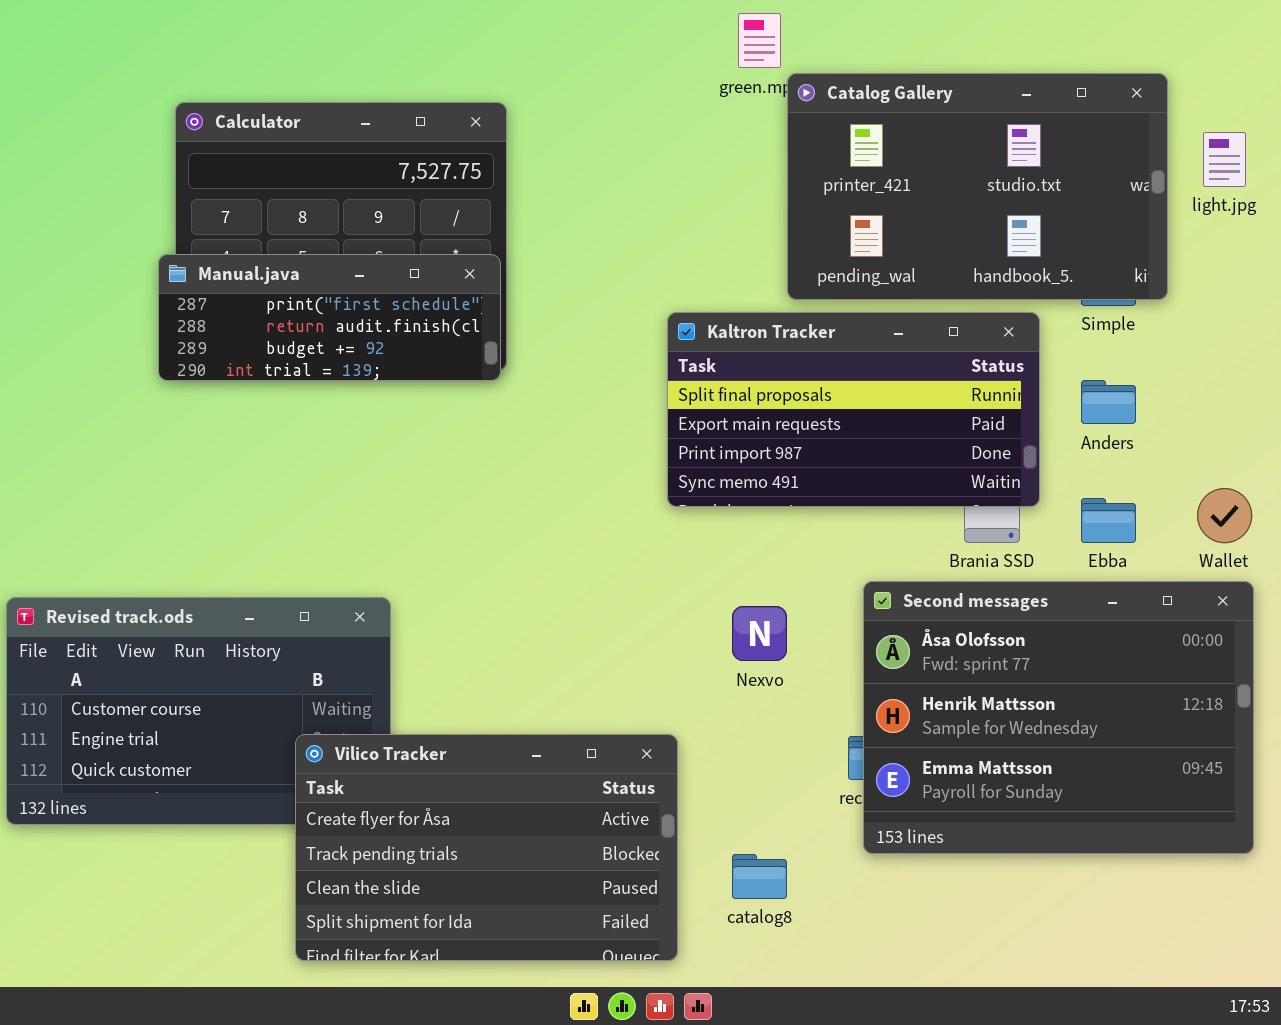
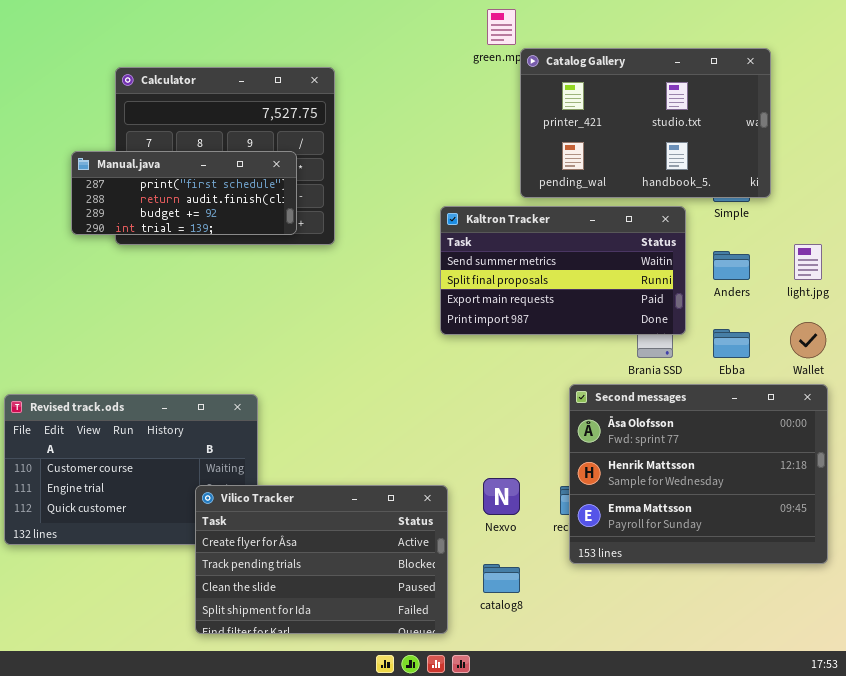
light.jpg: [1203,132,1246,187] -> [794,244,822,280], moved
Manual.java: [158,254,501,381] -> [71,151,297,235], moved
Kaltron Tracker: [667,312,1040,507] -> [440,206,686,335], scrolled up 1 row
Nexvo: [732,606,787,661] -> [483,478,520,515], moved

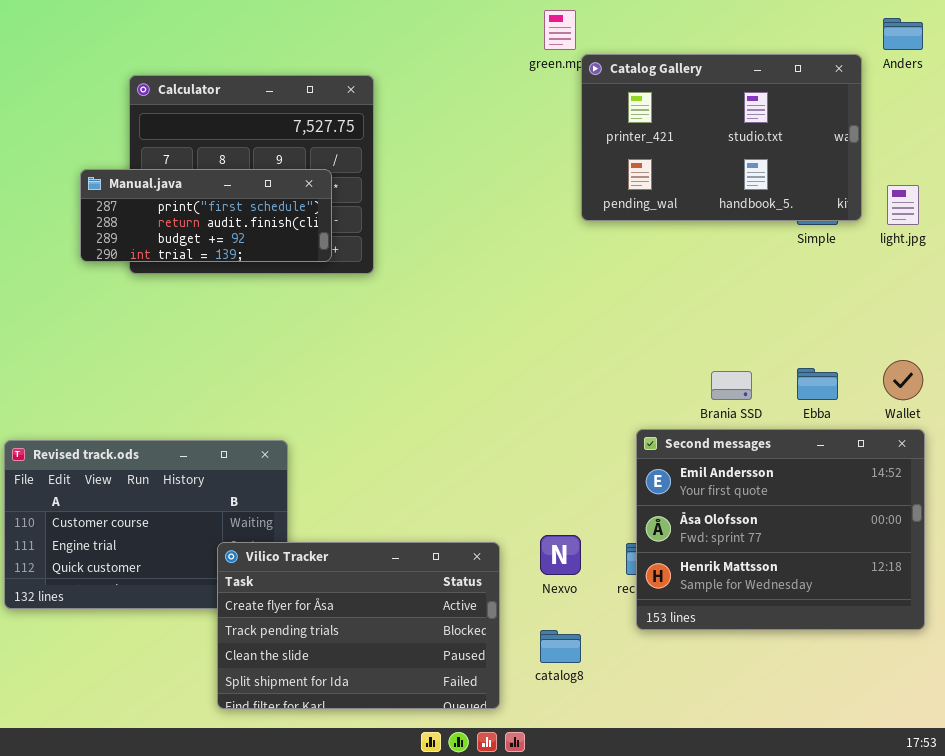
Kaltron Tracker: [440,206,686,335] -> none, closed
light.jpg: [794,244,822,280] -> [887,185,919,225], moved
Anders: [713,251,750,280] -> [883,18,923,50], moved
Second messages: [569,384,828,564] -> [636,429,925,630], scrolled up 1 row

